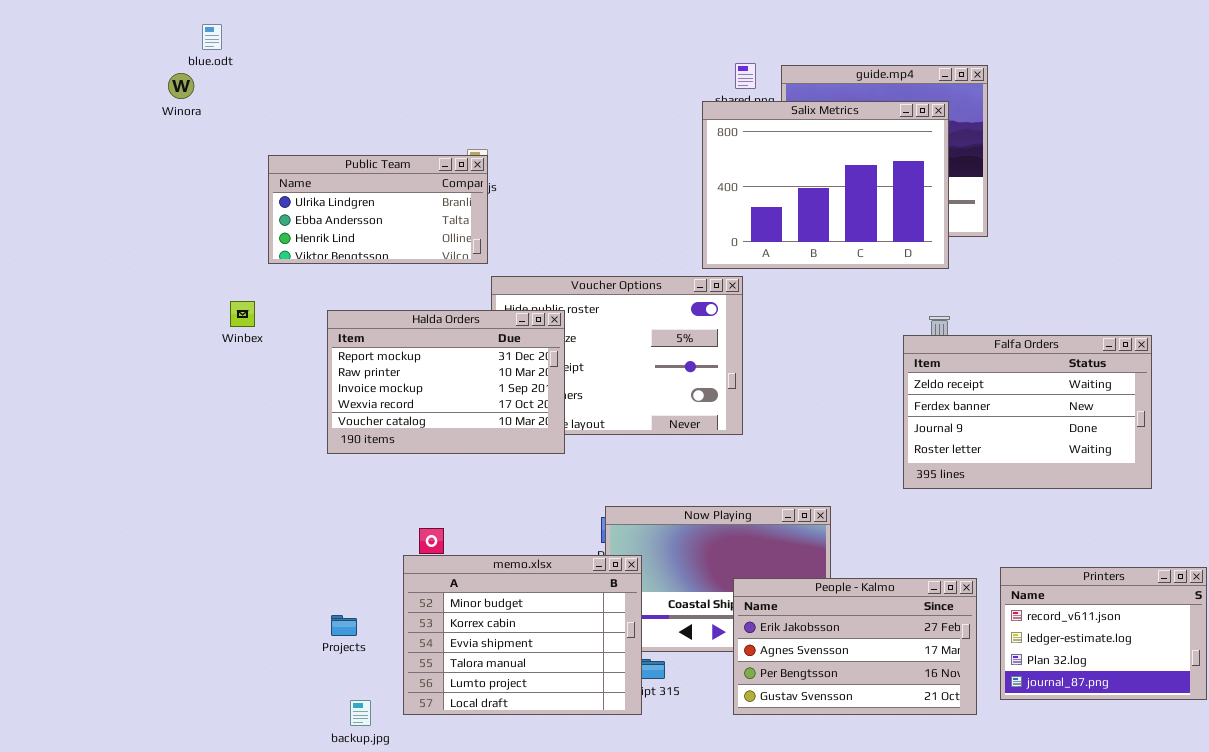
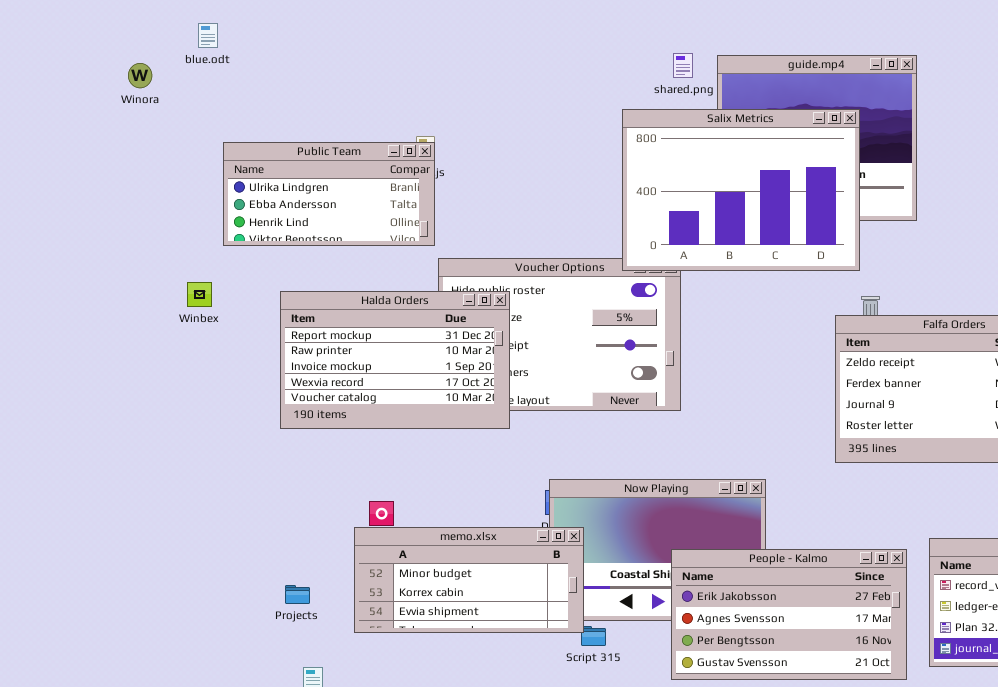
blue.odt: [202,24,222,50] -> [198,23,218,48], moved
Salix Metrics: [702,101,949,269] -> [622,109,860,271], moved
memo.xlsx: [403,555,642,715] -> [354,527,584,633], resized

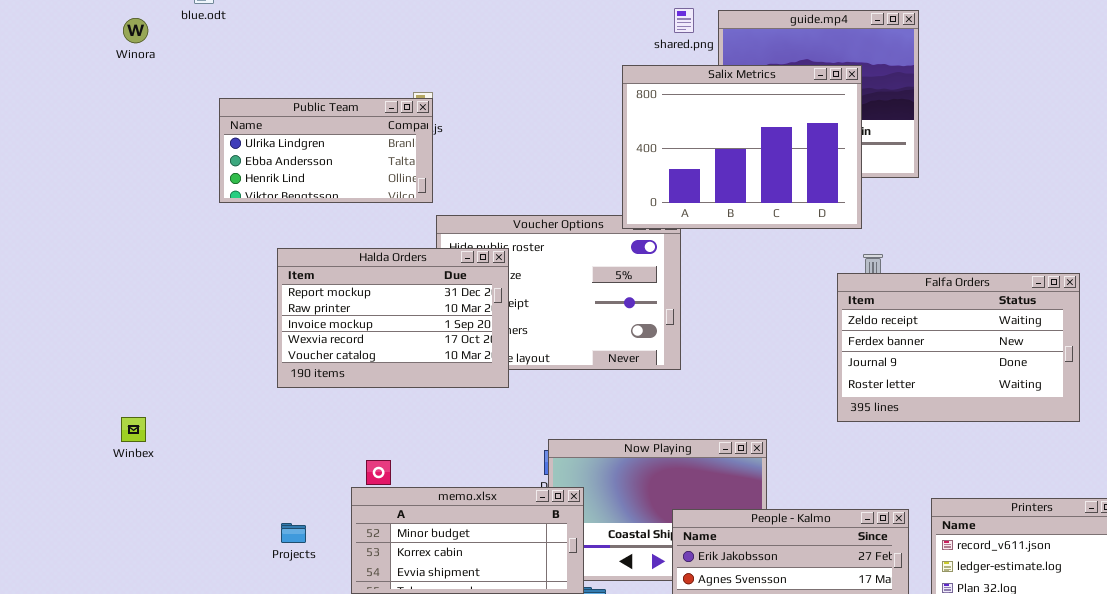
Winbex: [187,282,212,307] -> [121,417,146,442], moved
Projects: [285,585,310,604] -> [281,523,306,543], moved

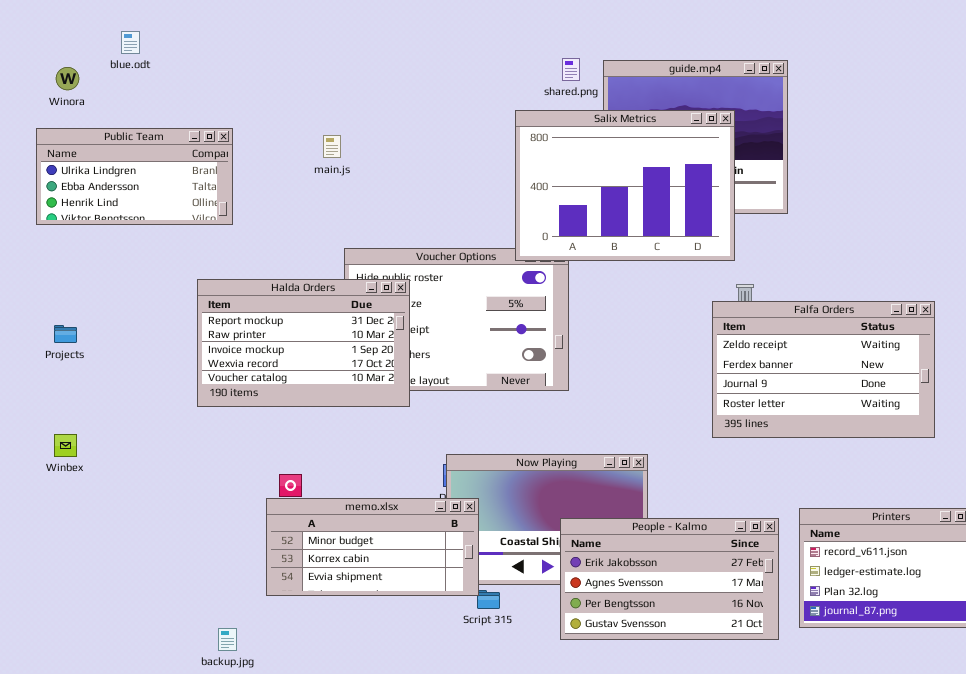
Public Team: [219,98,433,203] -> [36,128,233,225], moved
Projects: [281,523,306,543] -> [54,325,77,343], moved

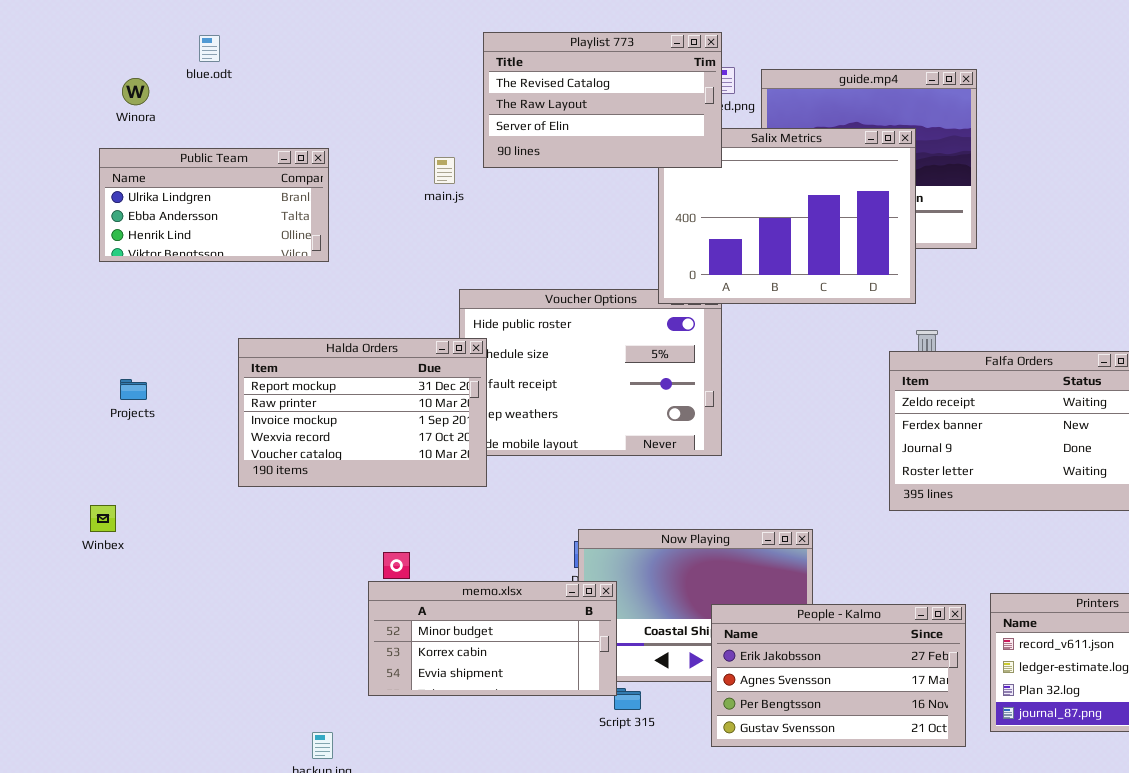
Playlist 773: none -> [483,32,722,168], opened
Halda Orders: [197,279,410,407] -> [238,338,487,487], moved
Winbex: [54,434,77,457] -> [90,505,116,532], moved

